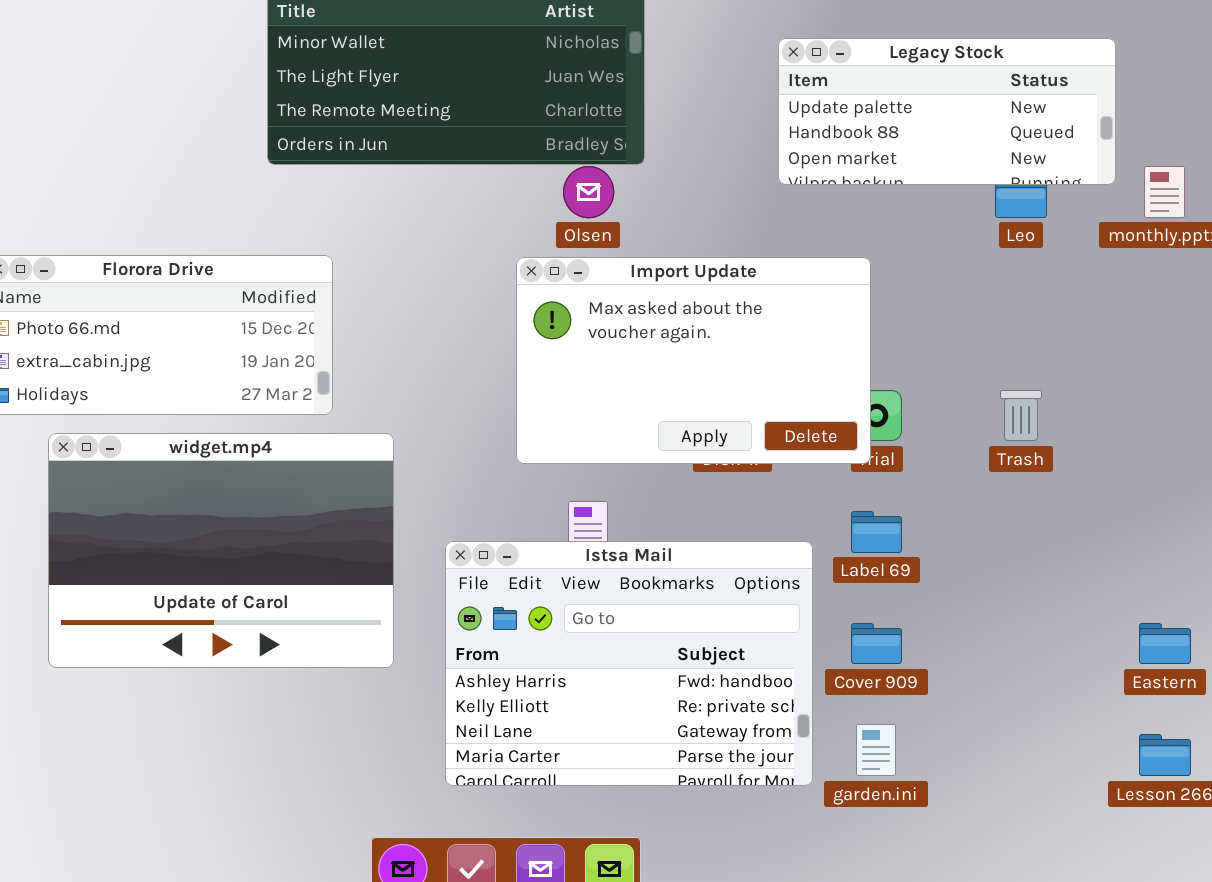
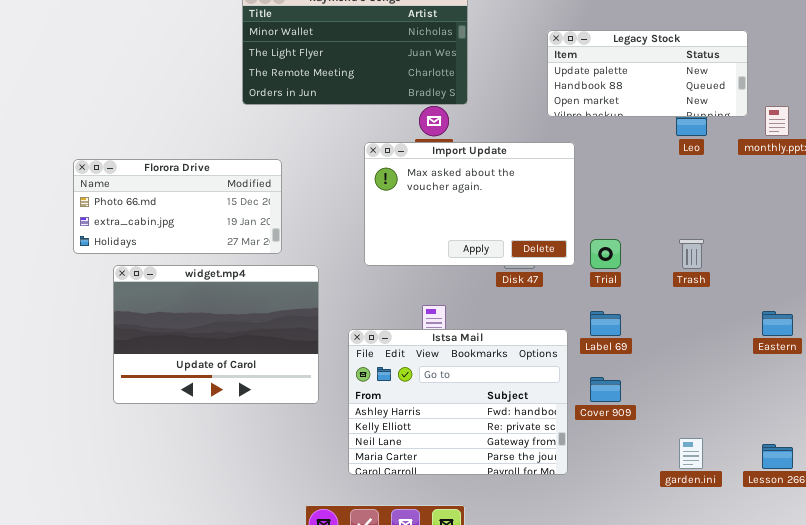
Import Update: [516,257,871,464] -> [364,142,575,266], moved
Eastern: [1139,623,1191,664] -> [762,311,793,336], moved
garden.ini: [856,724,896,776] -> [679,438,703,469], moved

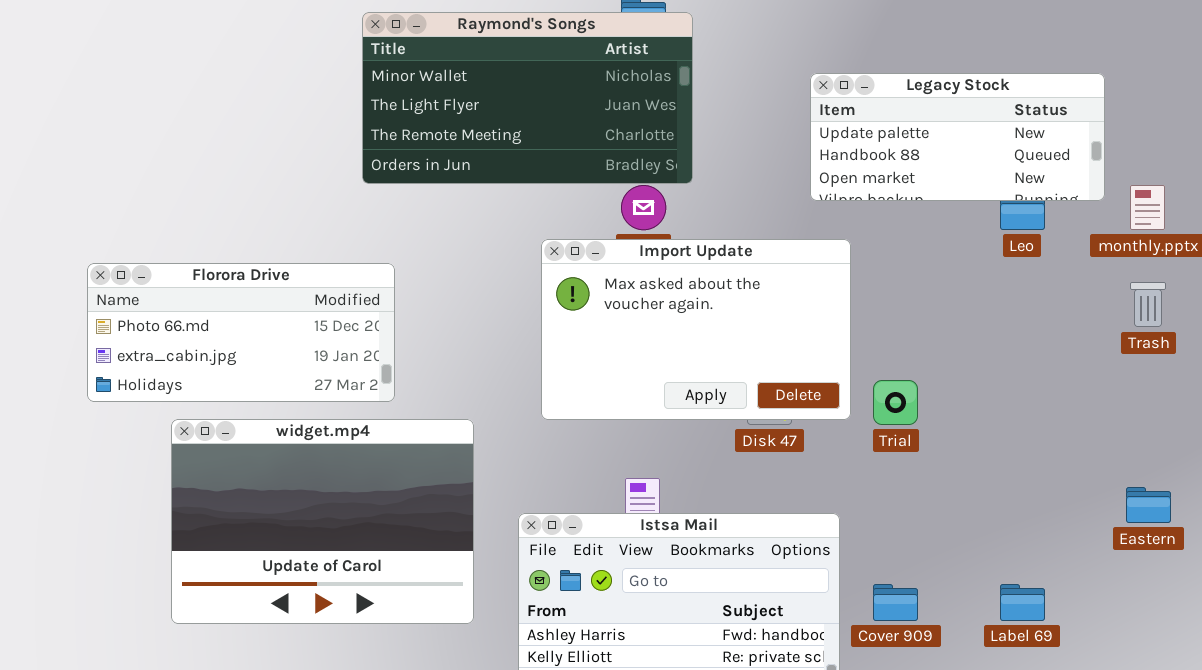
Florora Drive: [73,159,282,254] -> [87,263,395,402], moved
Trash: [679,239,704,269] -> [1130,282,1166,327], moved
Label 69: [590,311,621,336] -> [1000,584,1045,621], moved

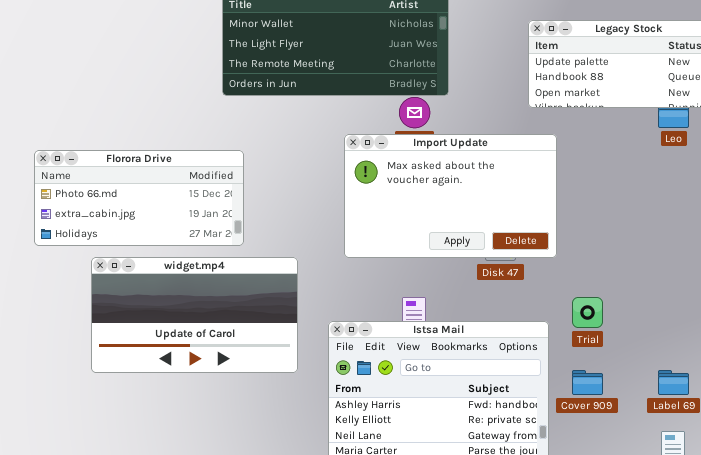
Trial: [873,380,918,425] -> [572,297,603,328], moved
widget.mp4: [171,419,474,624] -> [91,257,298,373], resized

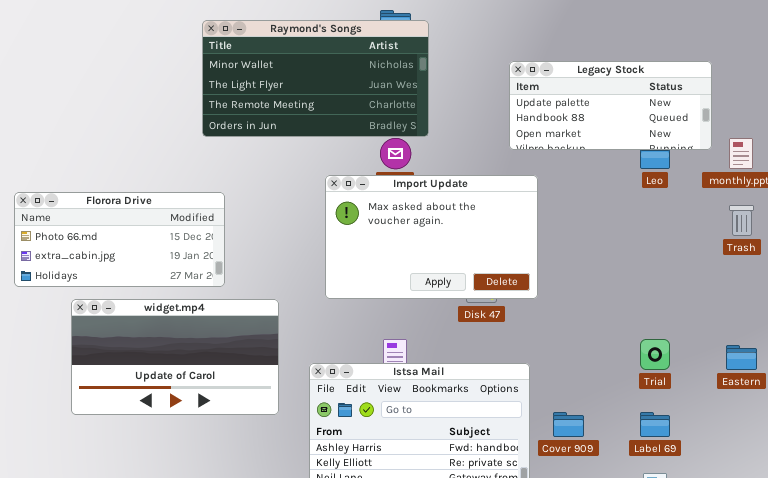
Trial: [572,297,603,328] -> [640,339,670,370], moved

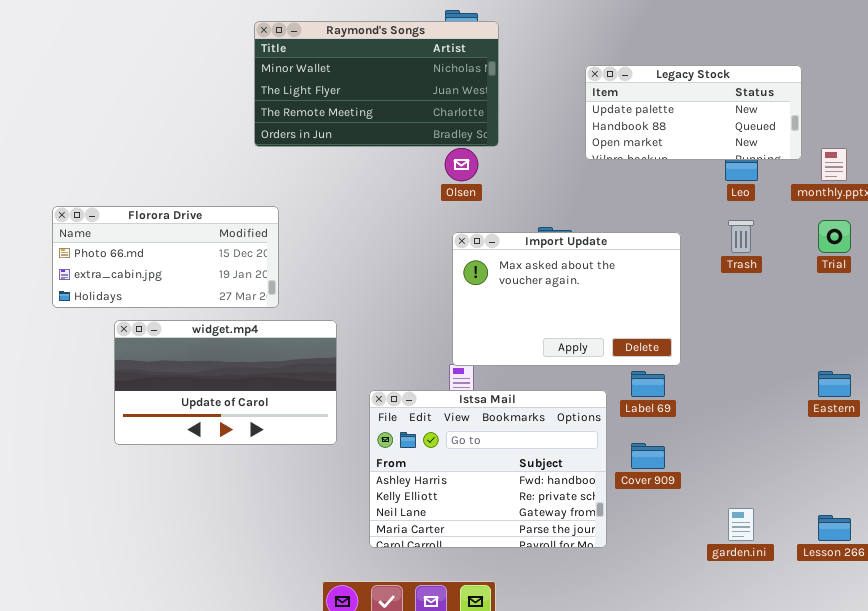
Import Update: [325,175,538,299] -> [452,232,681,366], moved
Trash: [729,205,754,236] -> [728,220,754,253], moved
Trial: [640,339,670,370] -> [818,220,851,253], moved
Label 69: [640,412,670,437] -> [631,371,665,397], moved

